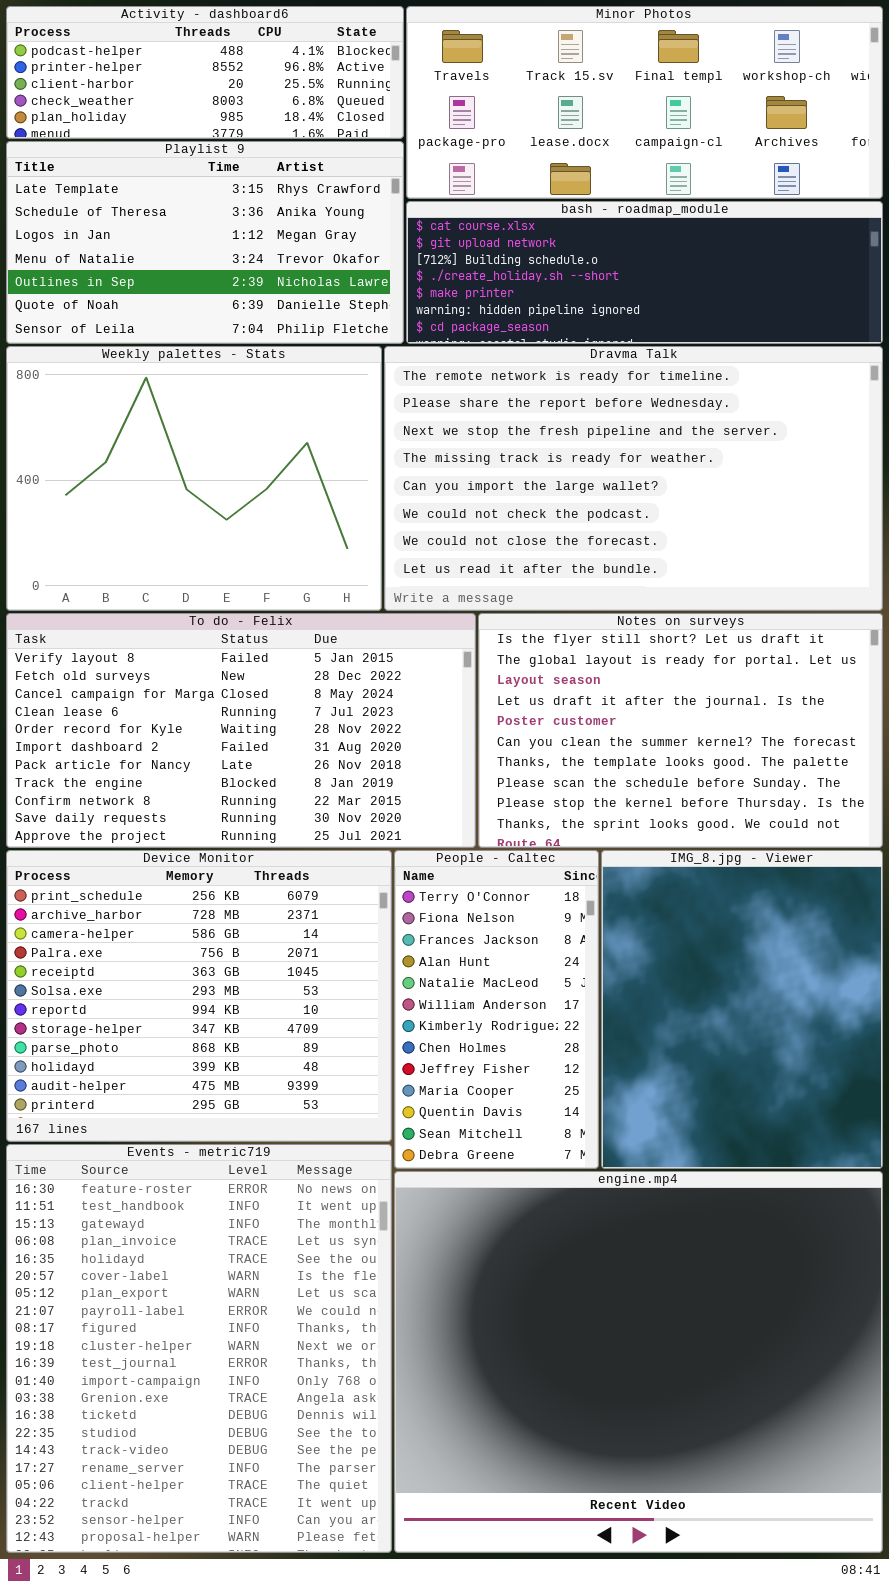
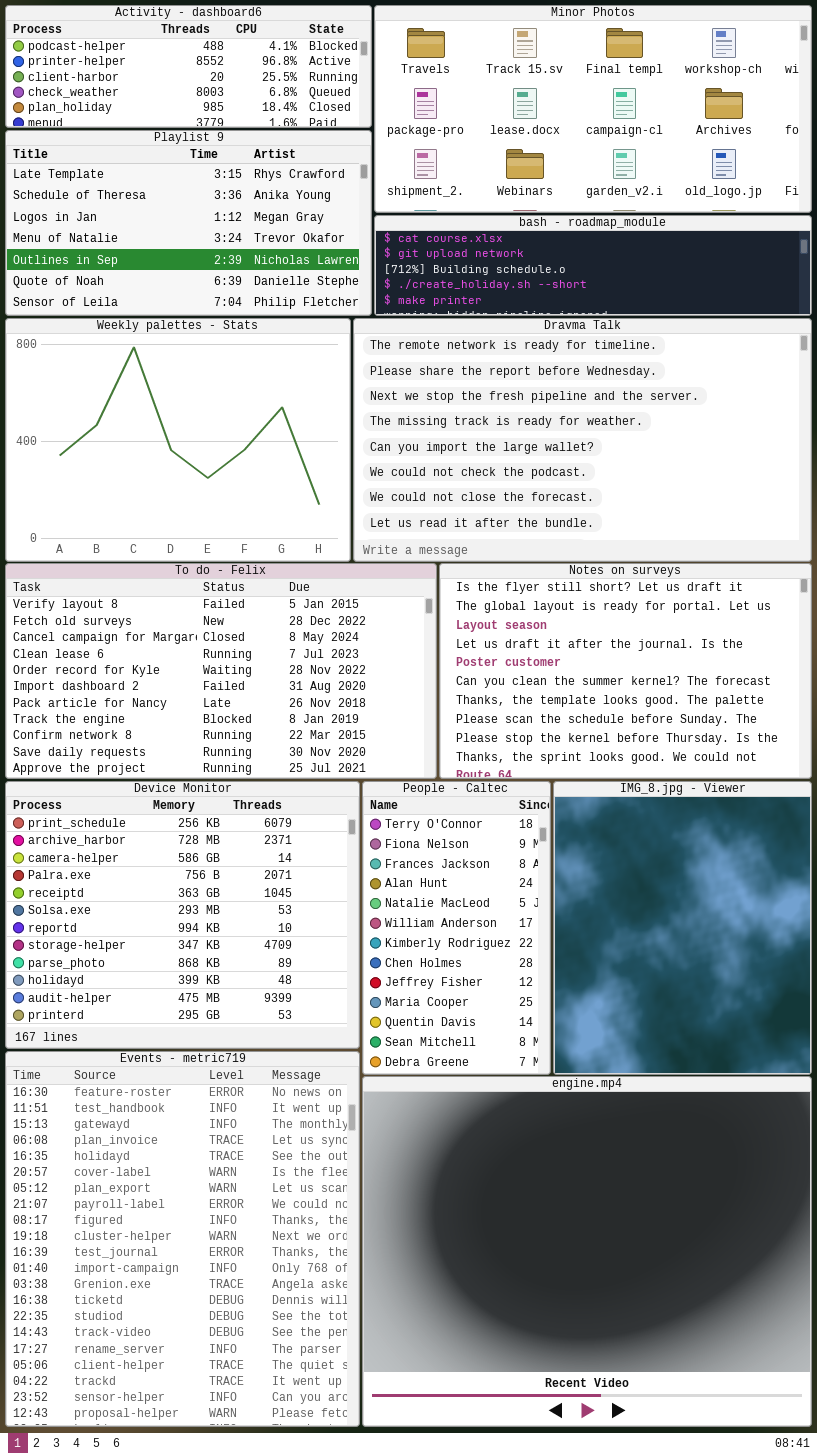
Minor Photos: [406,6,883,199] -> [374,5,812,213], resized
bash - roadmap_module: [406,201,883,344] -> [374,215,812,316], resized

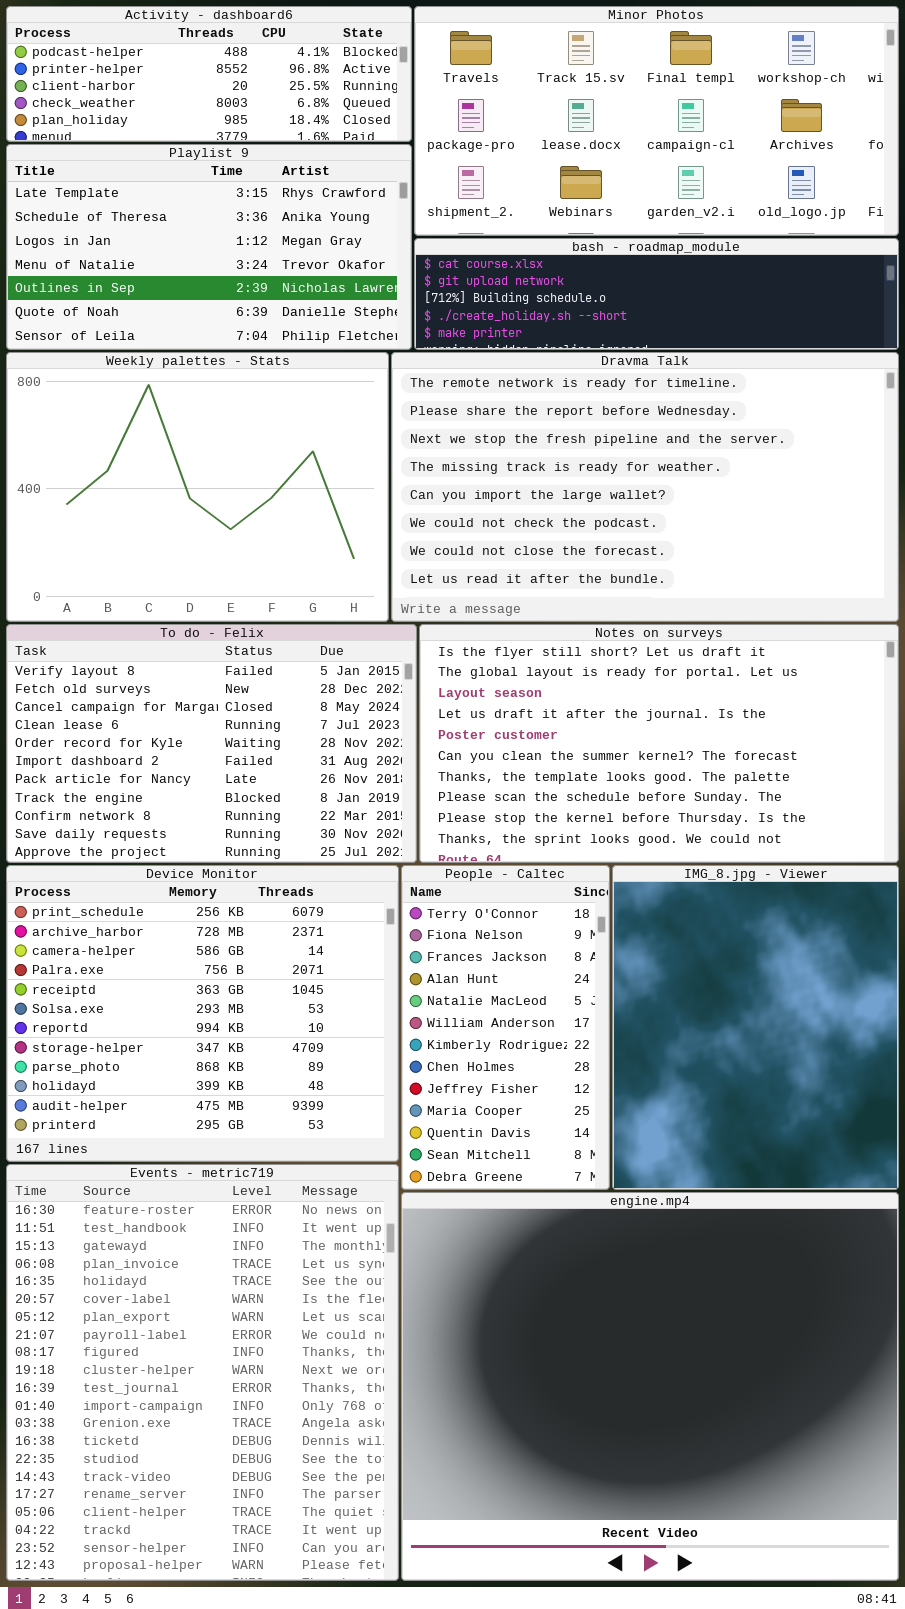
To do - Felix: [5,563,437,779] -> [6,624,417,863], resized
Notes on surveys: [439,563,812,779] -> [419,624,899,863], resized

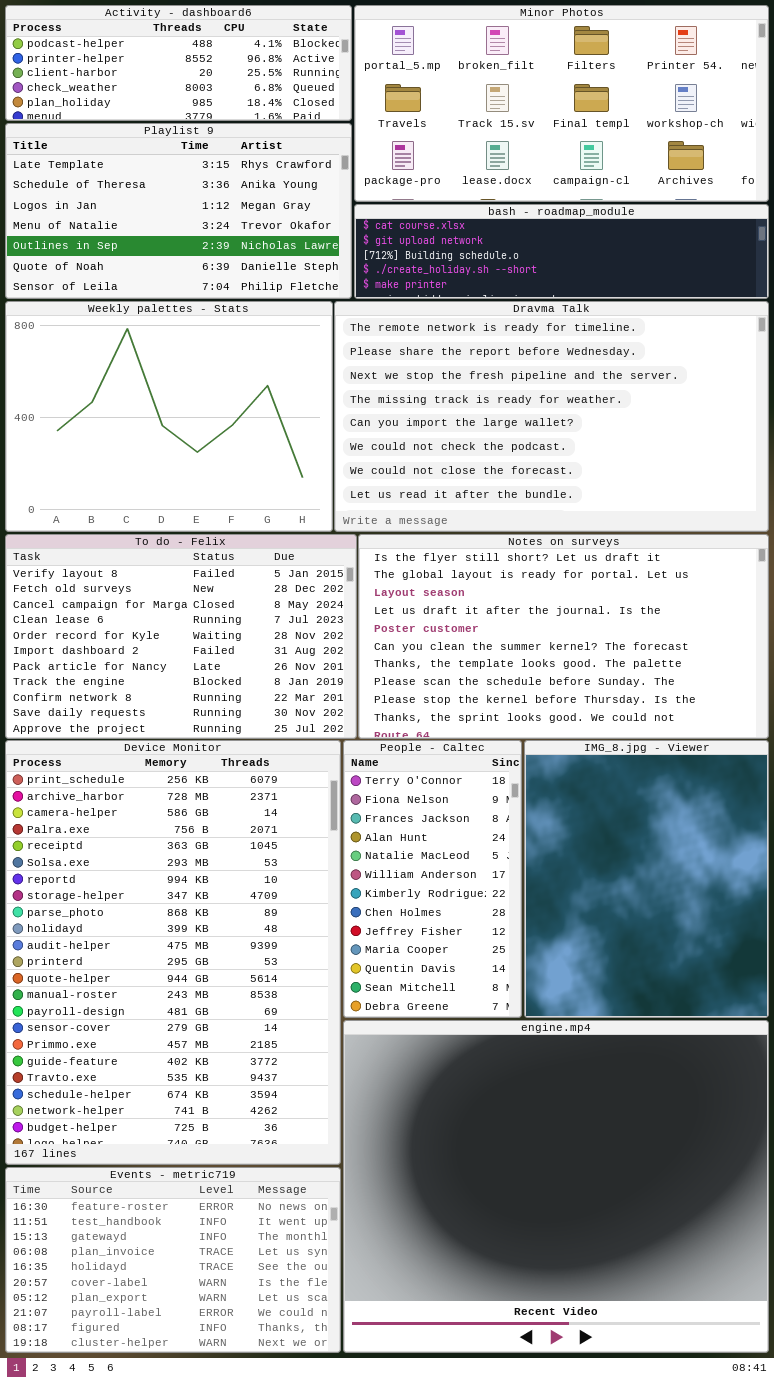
Minor Photos: [414,6,899,236] -> [354,5,769,202], scrolled up 1 row
Device Monitor: [6,865,399,1162] -> [5,740,341,1165], resized
Events - metric719: [6,1164,399,1581] -> [5,1167,341,1353], resized

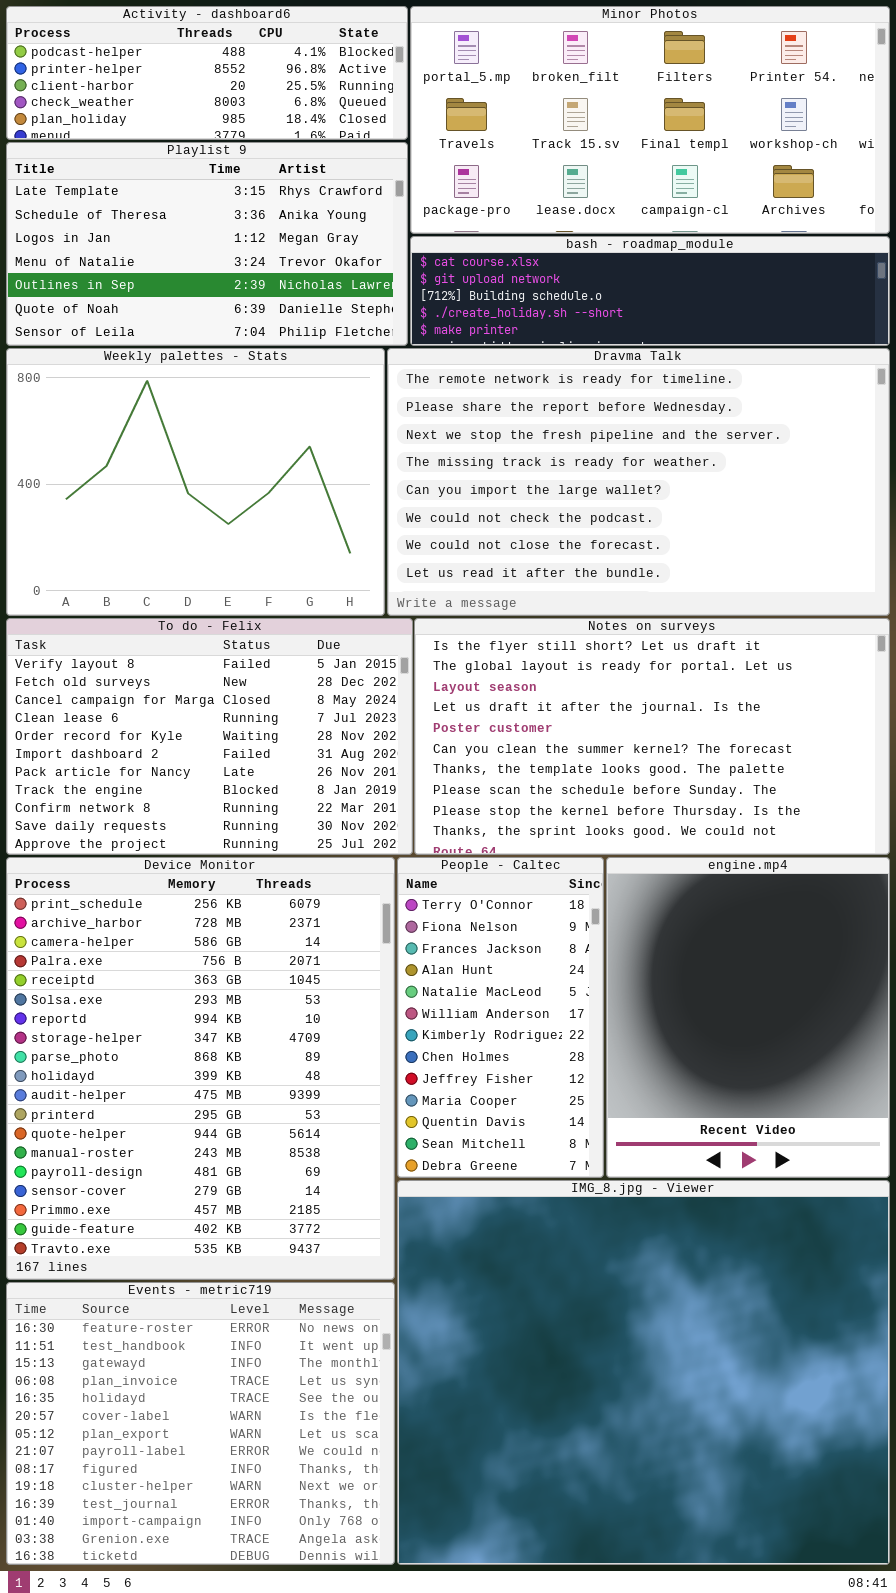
Device Monitor: [5,740,341,1165] -> [6,857,395,1280], resized
IMG_8.jpg - Viewer: [524,740,769,1018] -> [397,1180,890,1565], moved, resized
engine.mp4: [343,1020,769,1353] -> [606,857,890,1178], moved, resized
Events - metric719: [5,1167,341,1353] -> [6,1282,395,1565], resized

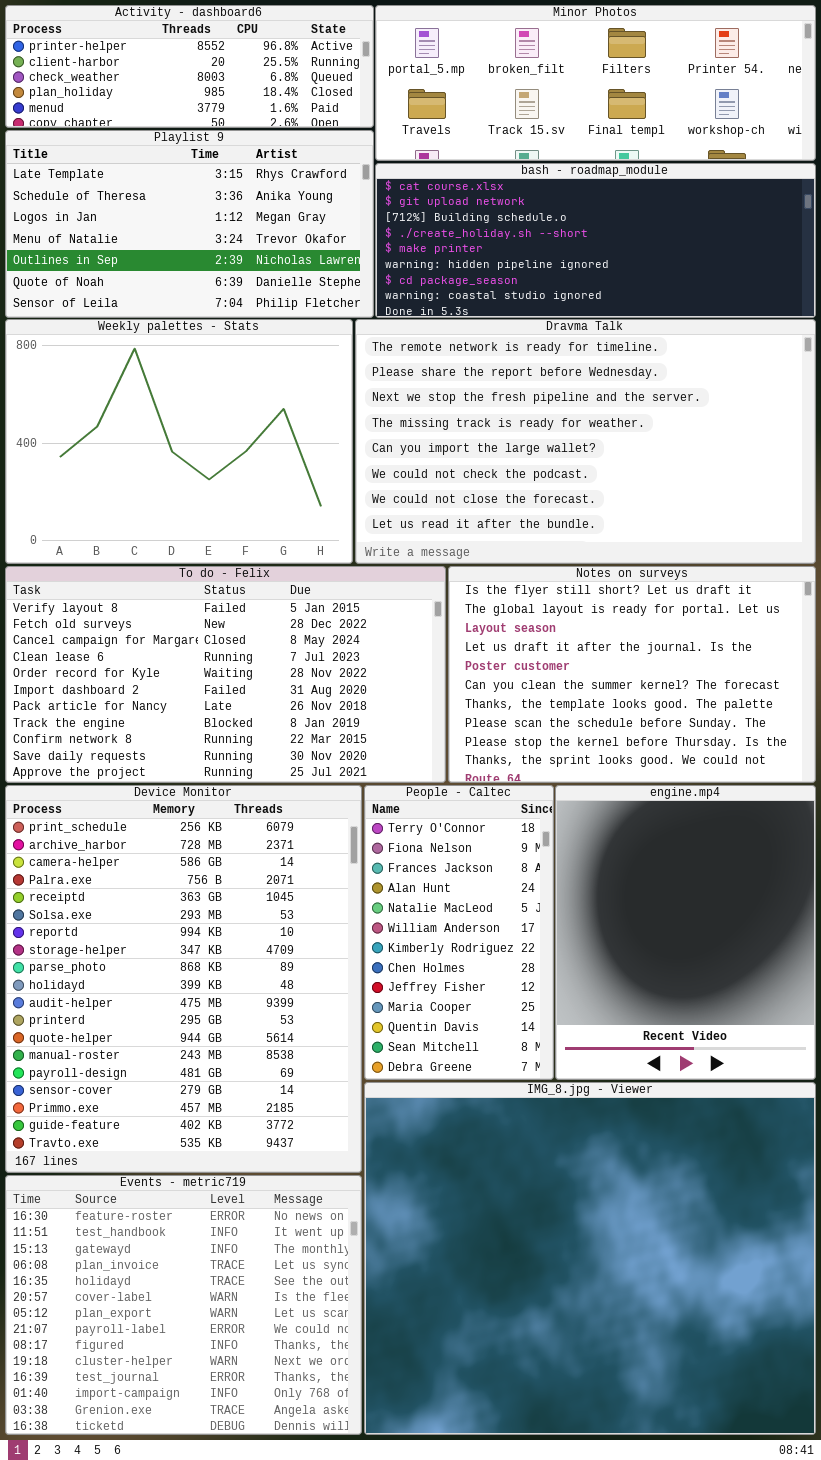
Activity - dashboard6: [6,6,408,140] -> [5,5,374,128], scrolled down 1 row
Minor Photos: [410,6,890,234] -> [375,5,816,161], resized
bash - roadmap_module: [410,236,890,346] -> [375,163,816,318], resized
To do - Felix: [6,618,413,855] -> [5,566,446,783], resized
Notes on surveys: [414,618,890,855] -> [448,566,816,783], resized

